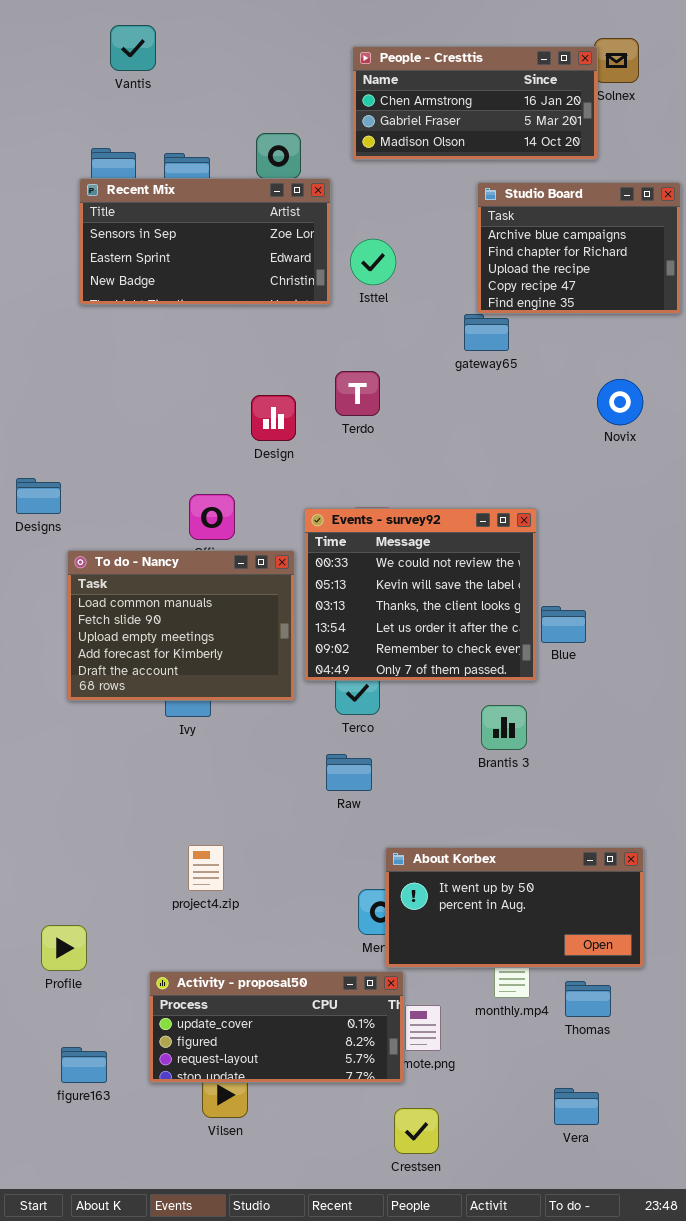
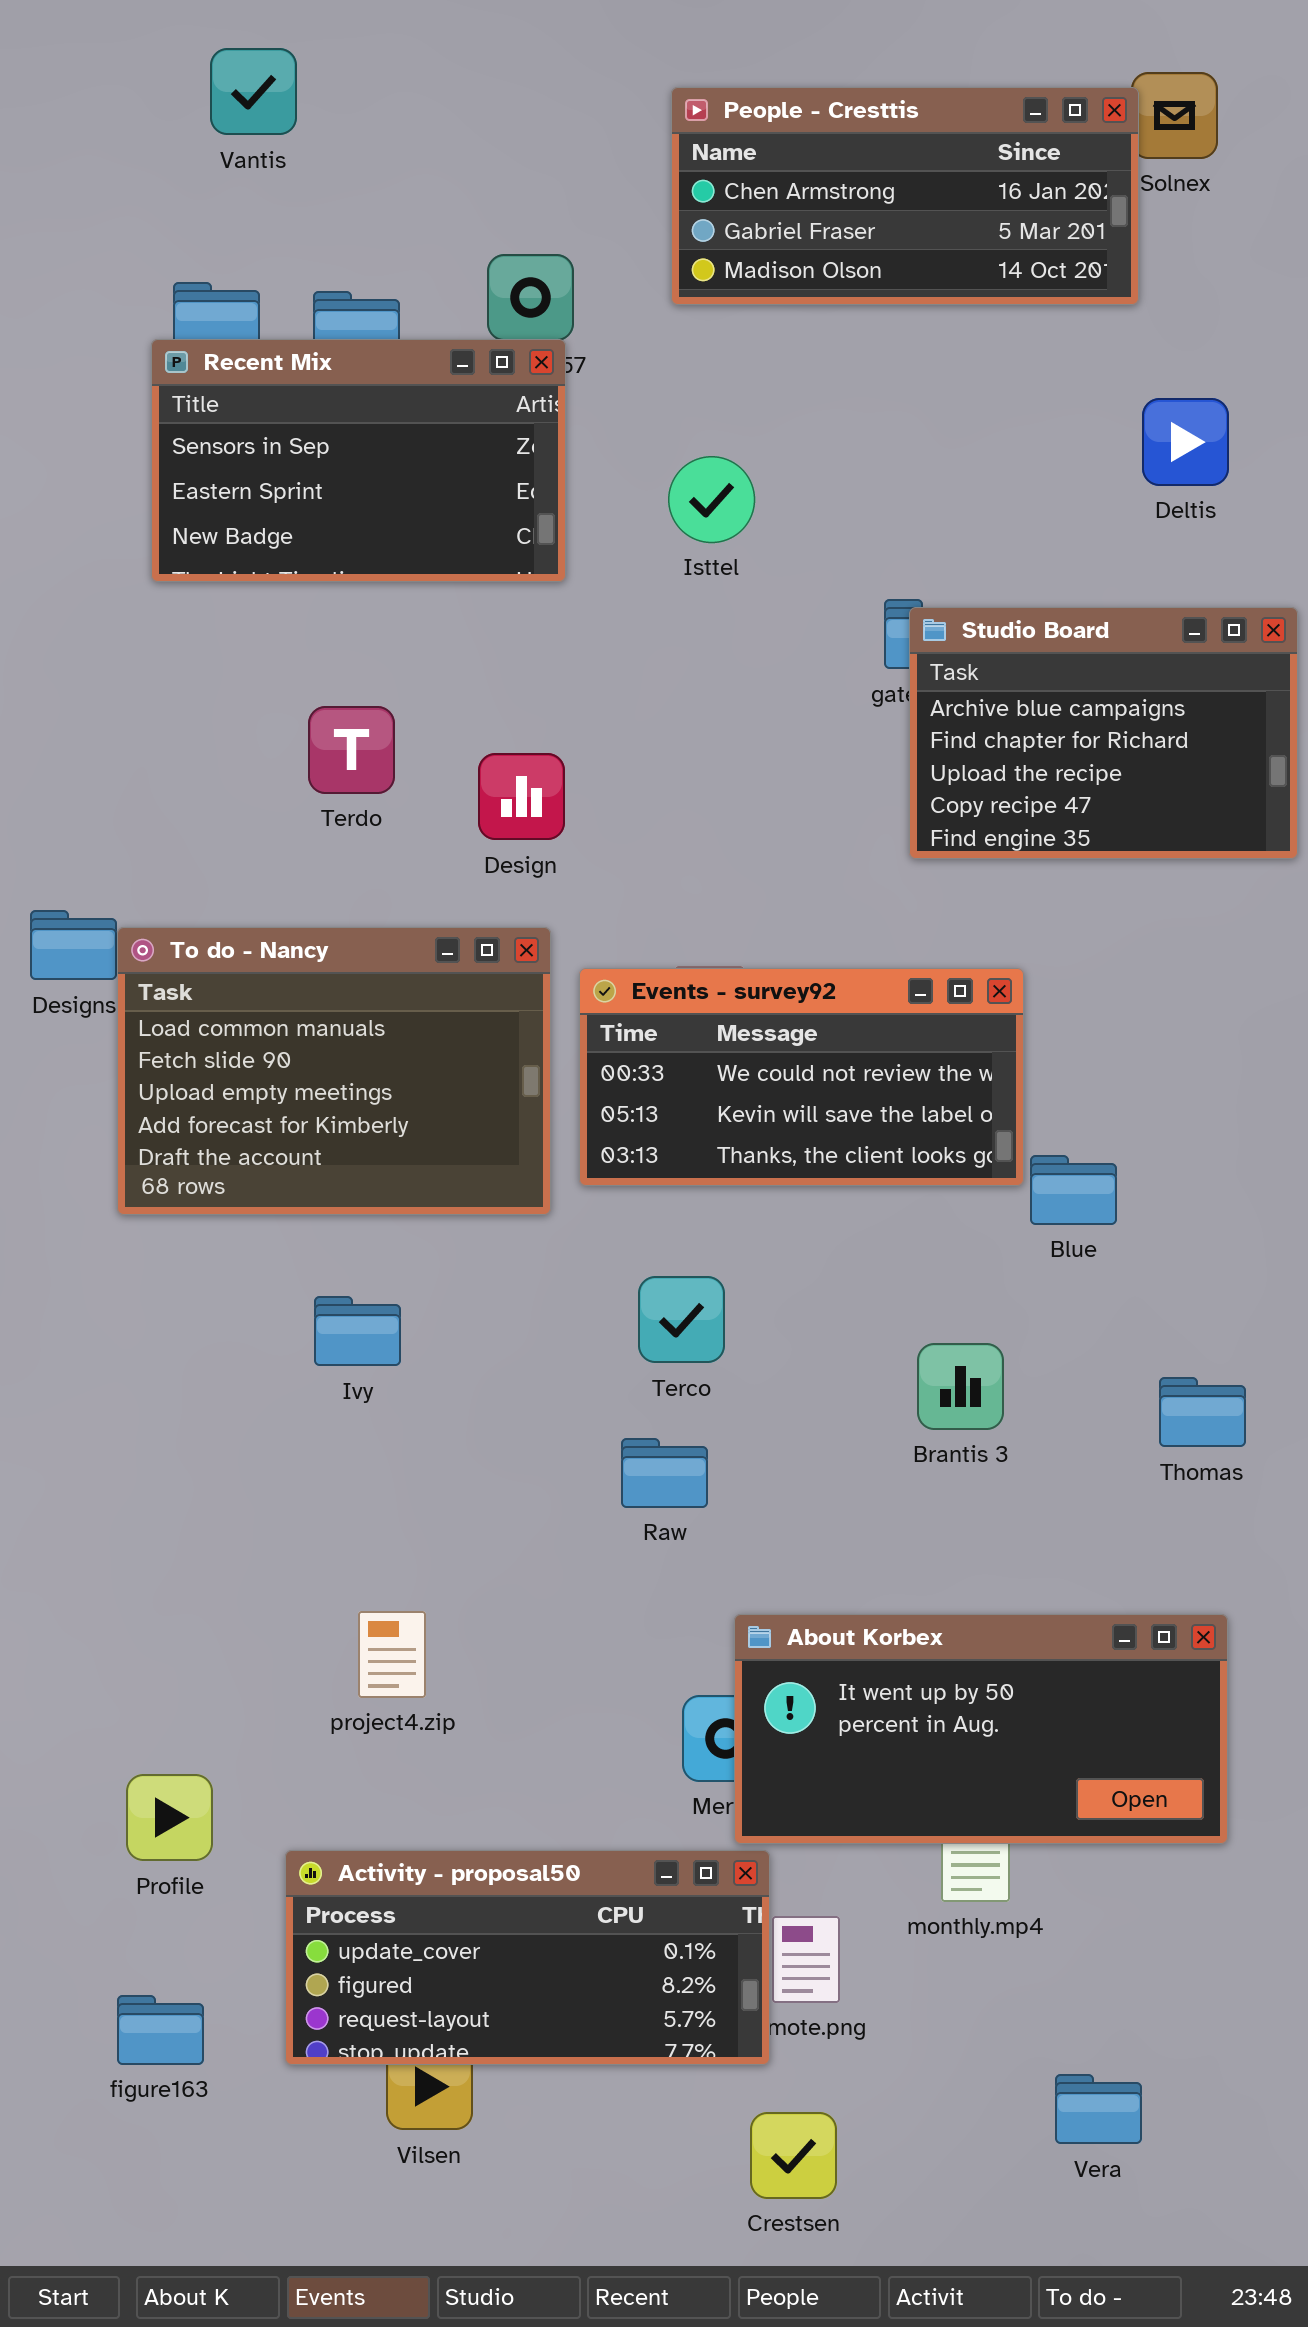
Recent Mix: [79,178,331,305] -> [151,339,566,582], resized
Studio Board: [477,182,681,314] -> [909,607,1298,859], moved
Terdo: [335,371,380,416] -> [308,706,395,794], moved
Events - survey92: [304,508,537,681] -> [579,968,1024,1186], resized
To do - Nancy: [67,550,295,701] -> [117,927,551,1215], moved
Profile: [41,925,87,971] -> [126,1774,213,1861], moved
Thomas: [565,981,611,1017] -> [1159,1377,1246,1447], moved

